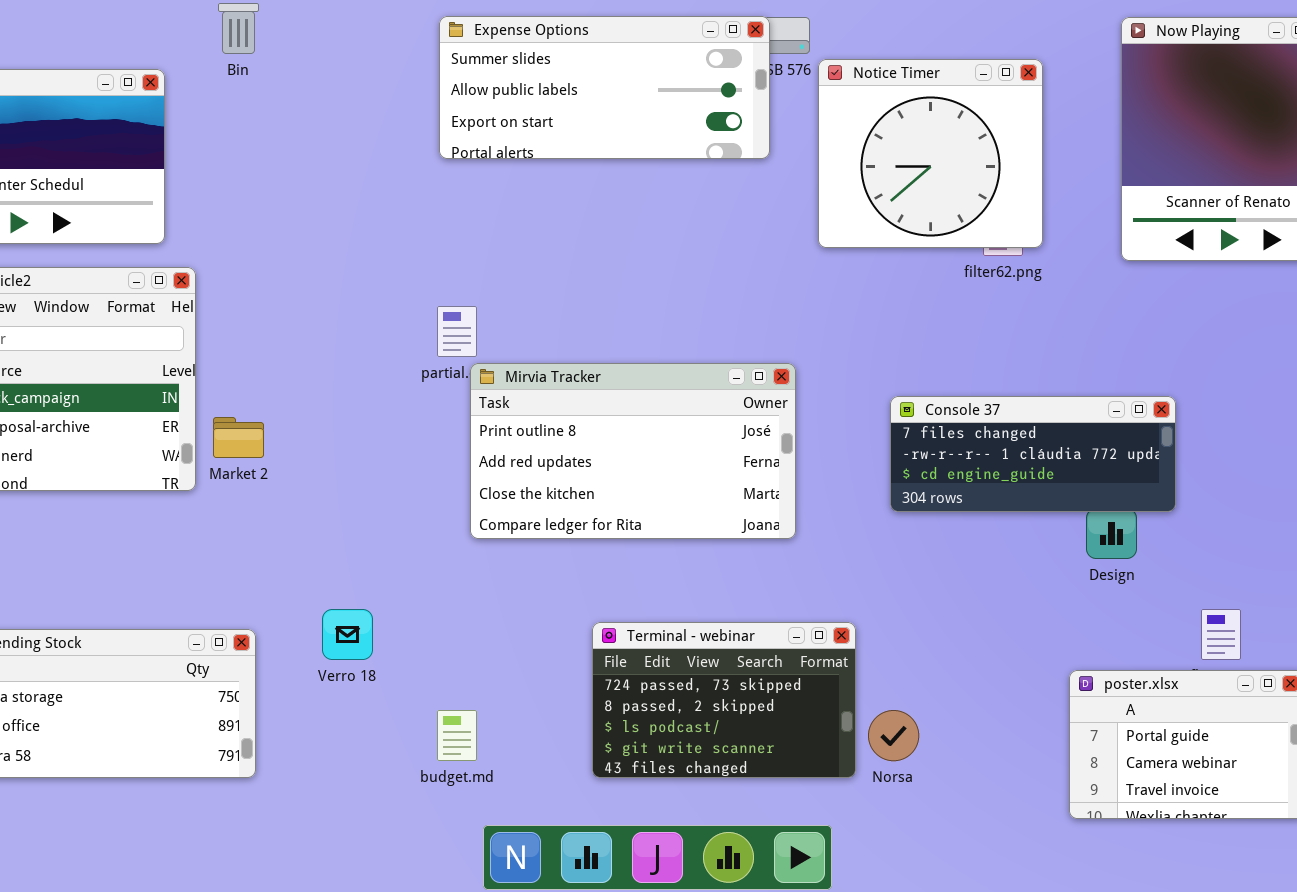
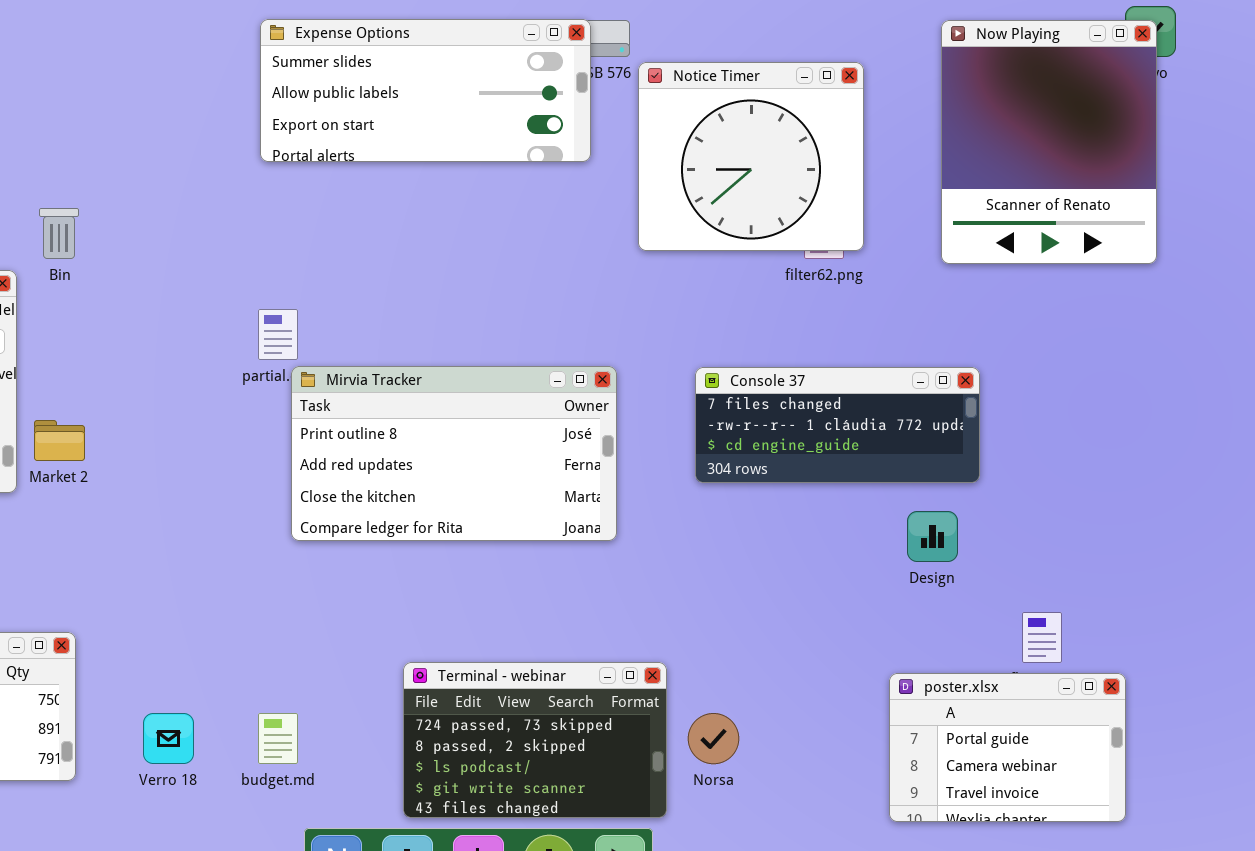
Bin: [218,3,259,54] -> [39,208,79,259], moved
Console 37: [890,396,1176,512] -> [695,367,980,483], moved
Verro 18: [322,609,373,660] -> [143,713,194,764], moved
Terminal - webinar: [592,622,856,778] -> [403,662,667,818], moved

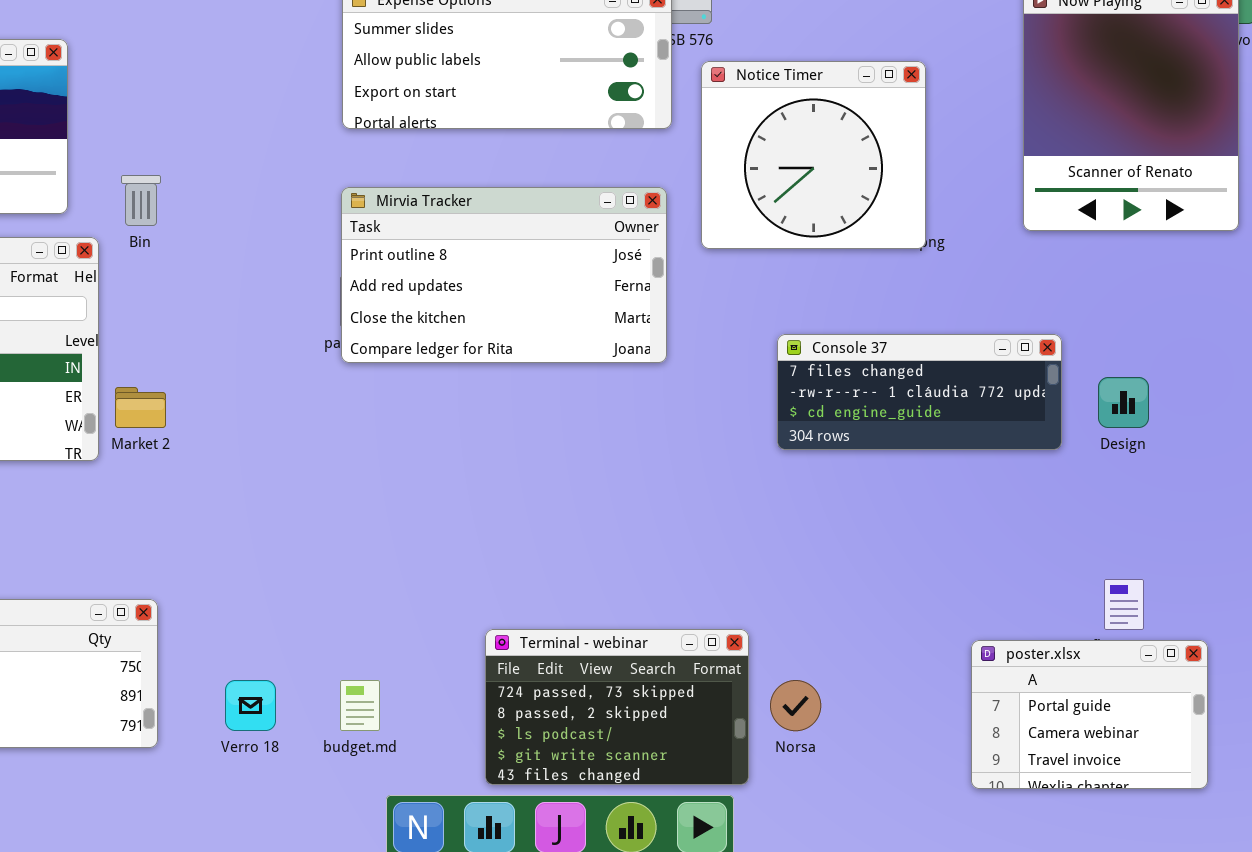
Notice Timer: [638,62,864,251] -> [701,61,926,249], moved
Mirvia Tracker: [291,366,617,541] -> [341,187,667,363], moved
Design: [907,511,958,562] -> [1098,377,1149,428], moved

